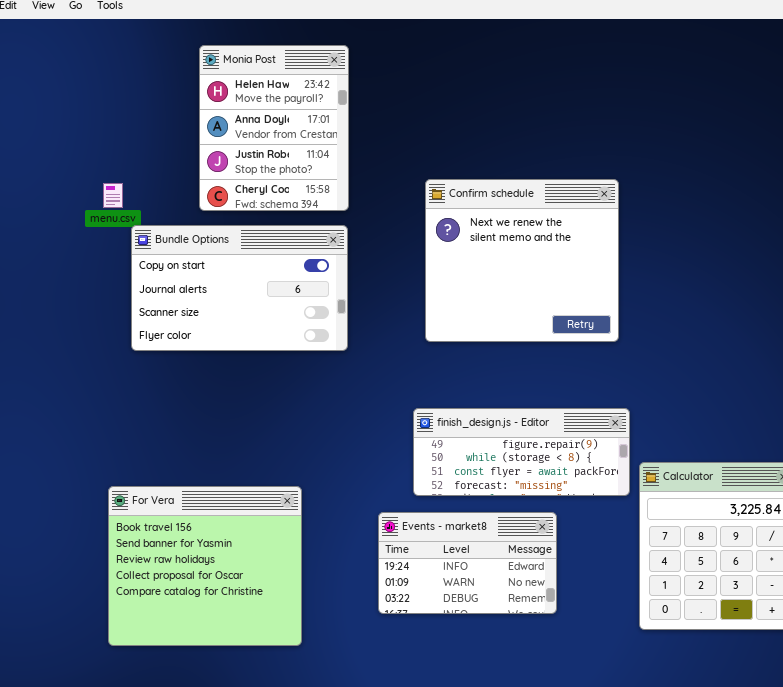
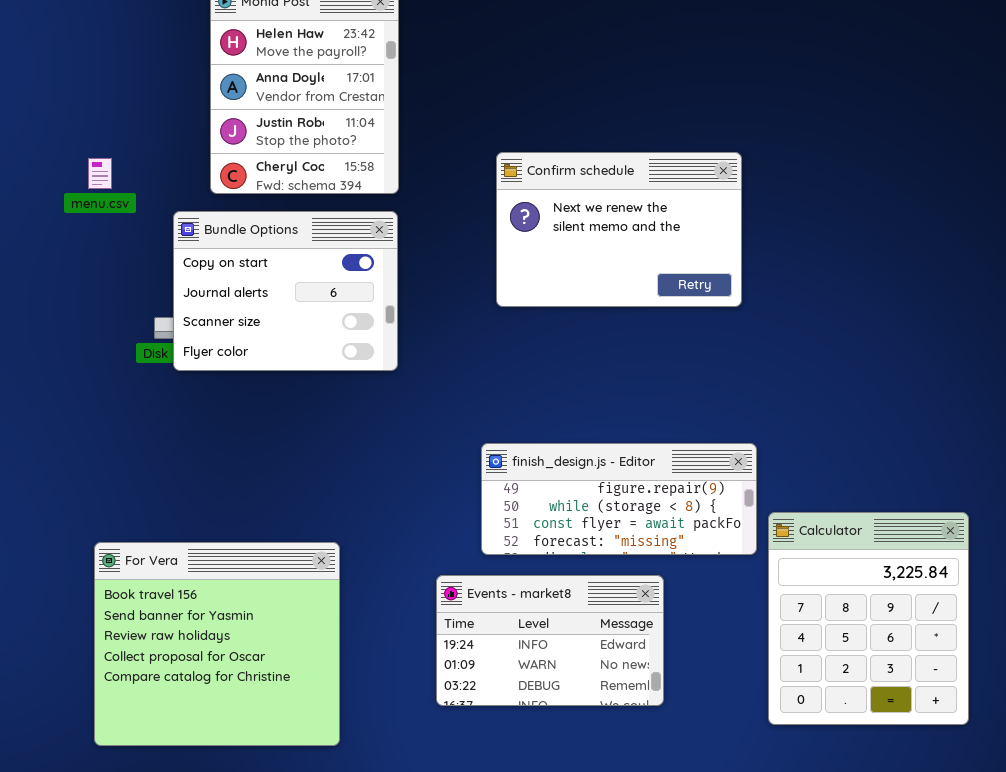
Confirm schedule: [425,179,619,342] -> [496,152,742,307], resized
Bundle Options: [131,225,348,351] -> [173,211,398,371], resized

